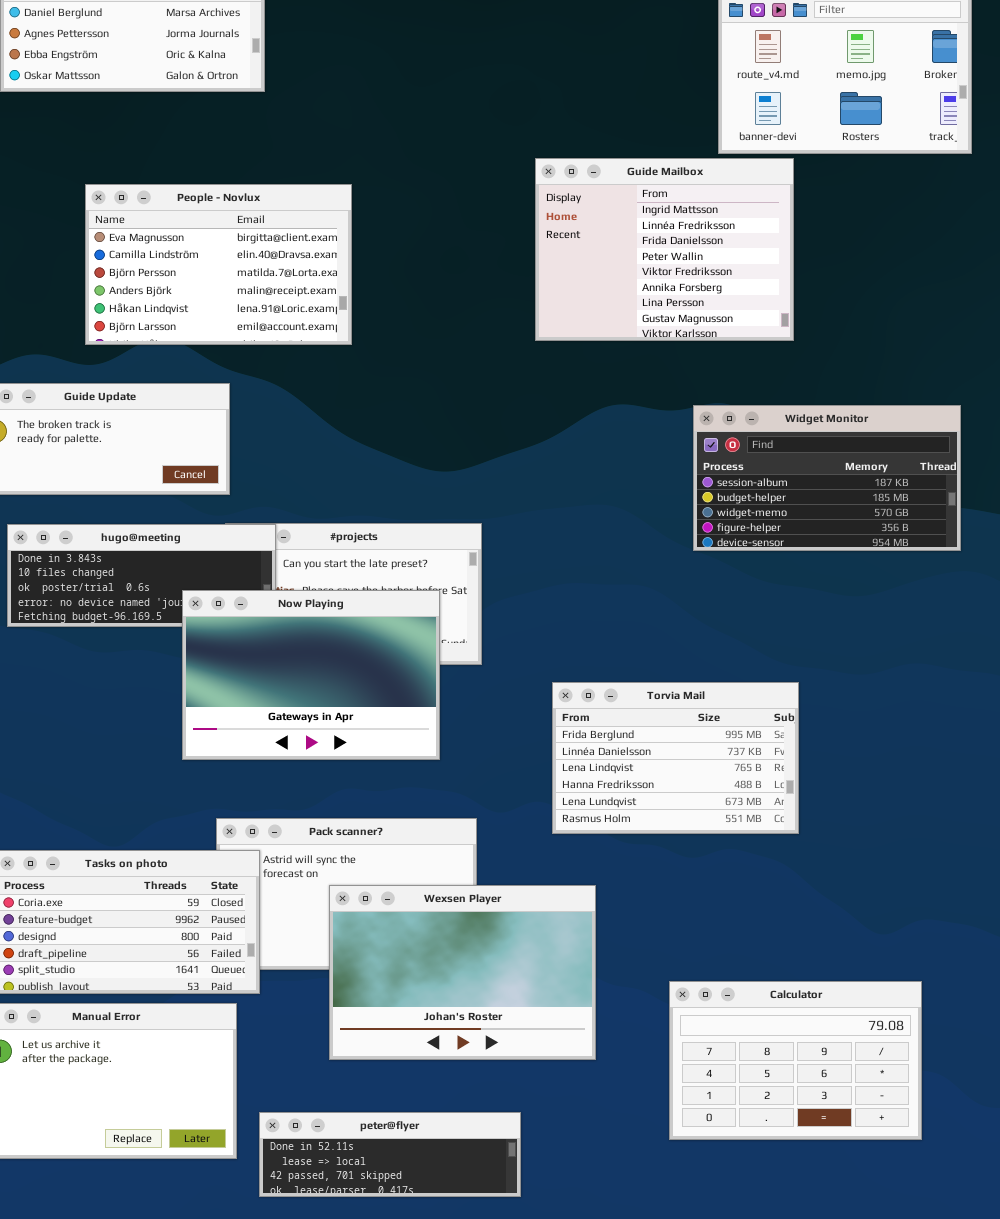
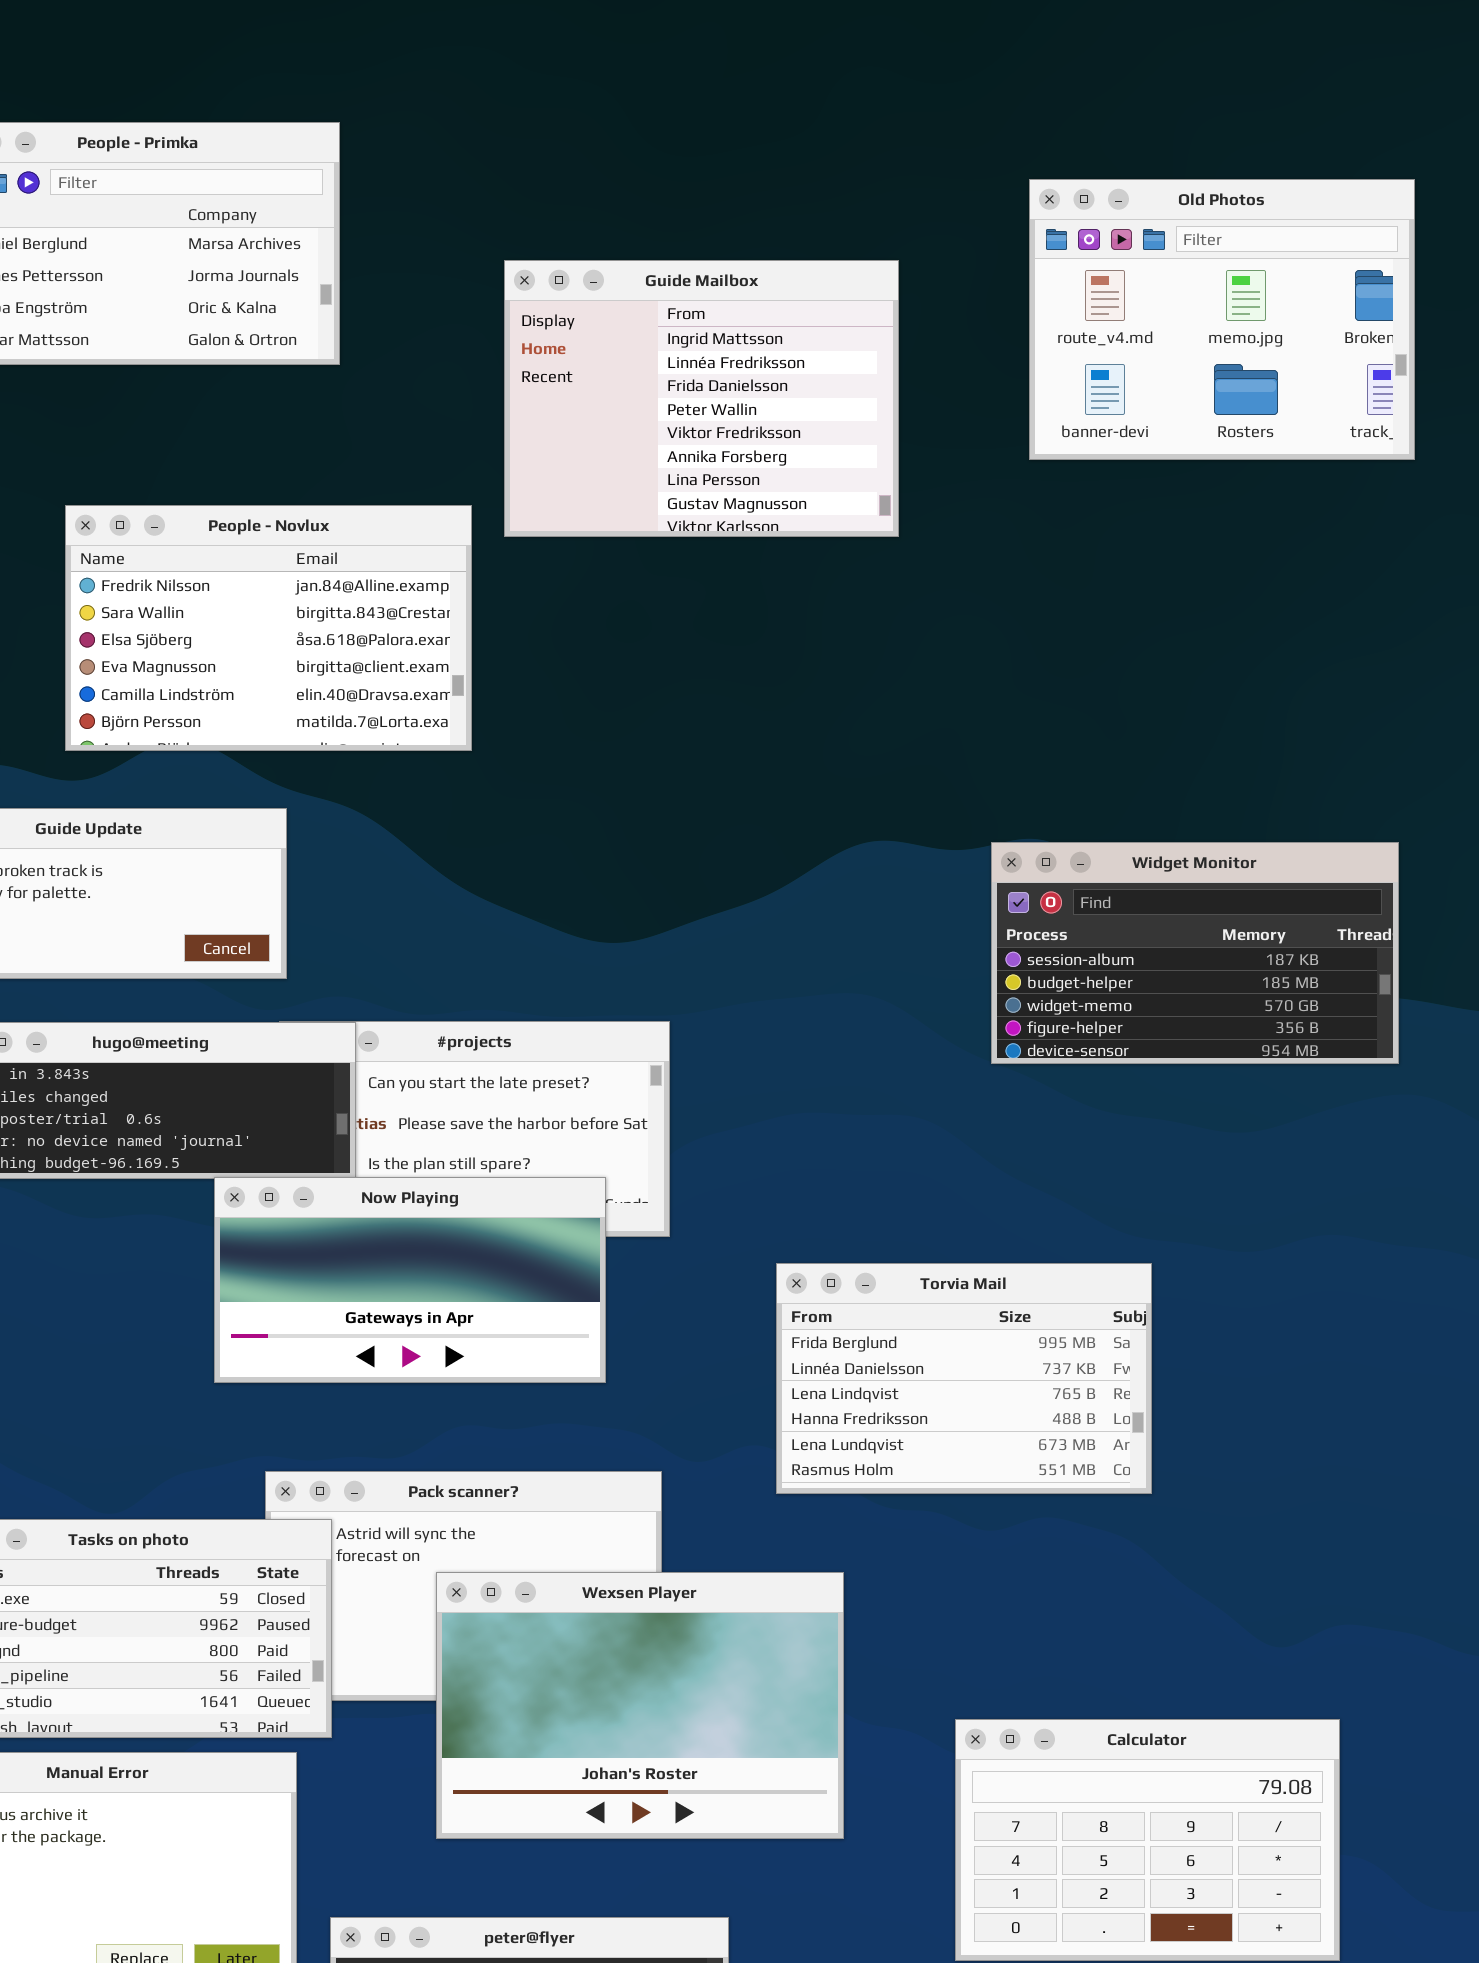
Guide Mailbox: [535,158,794,341] -> [504,260,899,537], moved
People - Novlux: [85,184,352,345] -> [65,505,472,751], scrolled up 3 rows
Now Playing: [182,590,440,760] -> [214,1177,606,1383], resized

